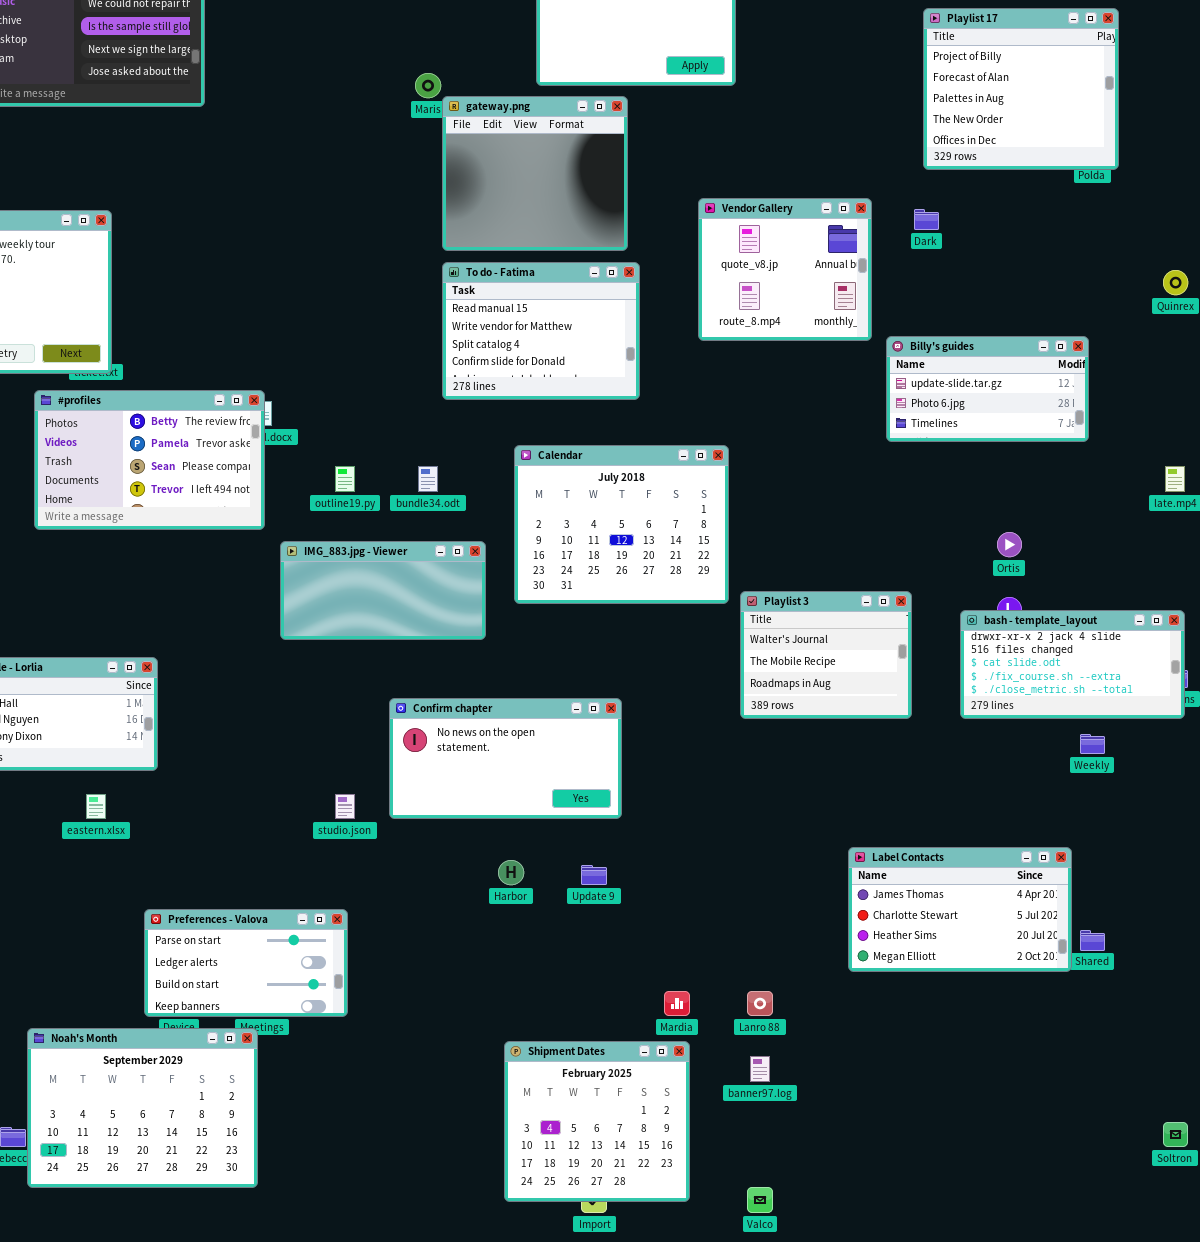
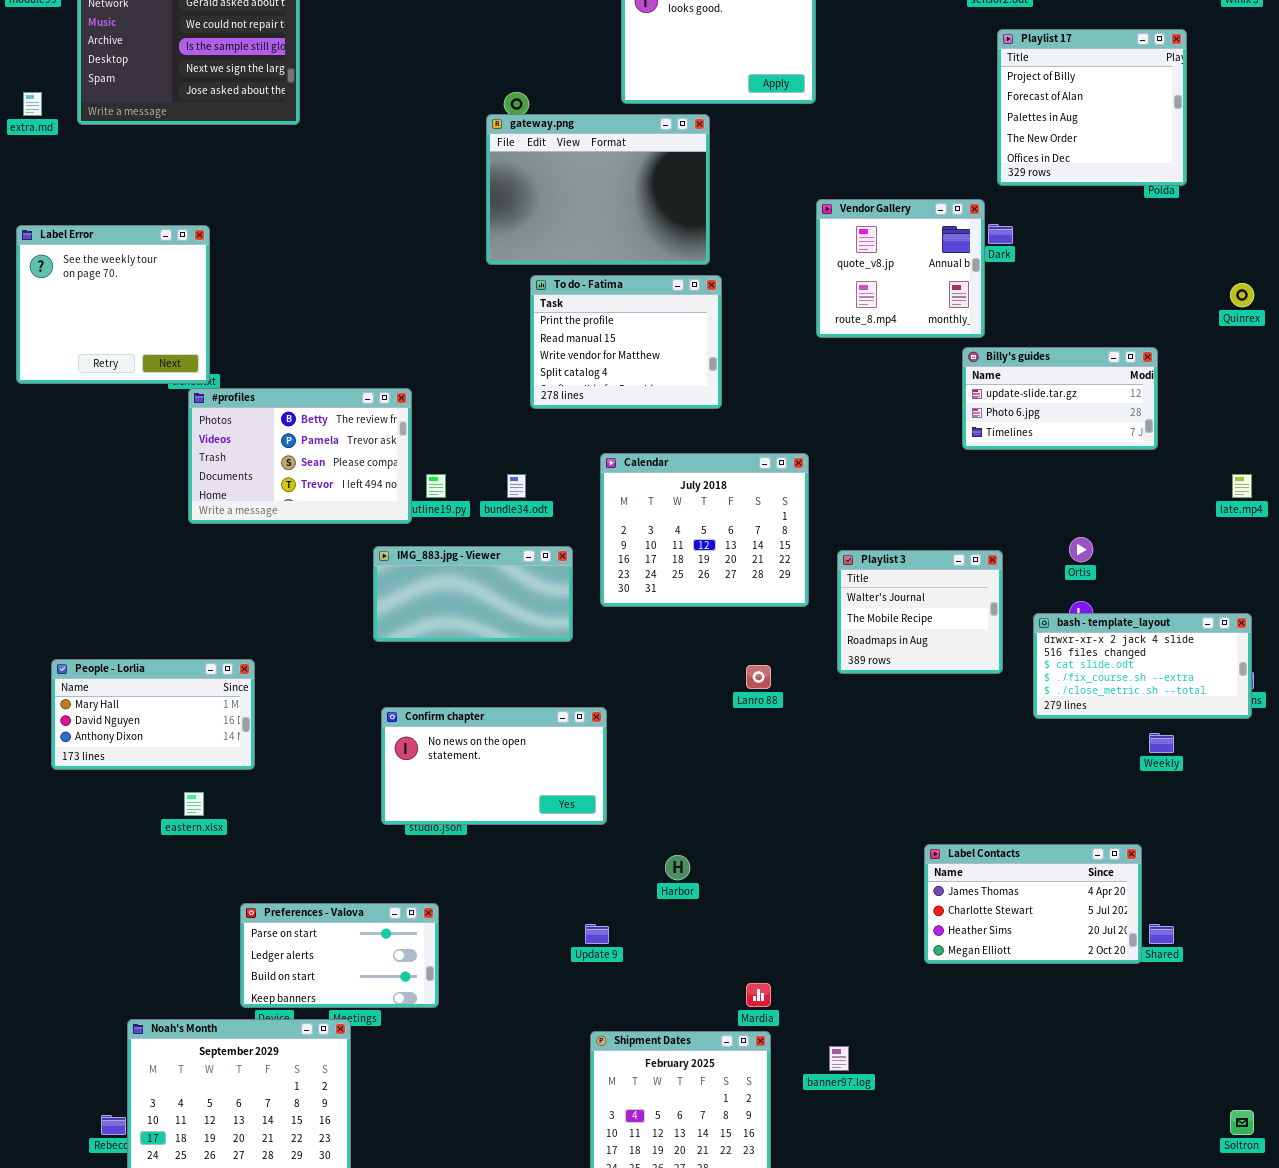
gateway.png: [442,96,628,251] -> [486,114,710,265], resized
Vendor Gallery: [698,198,872,341] -> [816,199,985,338], moved
To do - Fatima: [442,262,640,400] -> [530,275,722,409], scrolled up 1 row
#profiles: [34,390,265,530] -> [188,388,412,524], moved
Playlist 3: [740,591,912,719] -> [837,550,1003,674], moved
Confirm chapter: [389,698,622,819] -> [381,707,607,825], moved
Harbor: [498,860,524,885] -> [665,855,690,880], moved
Update 9: [581,865,607,885] -> [585,924,609,944], moved
Lanro 88: [747,991,773,1016] -> [746,665,771,689], moved

